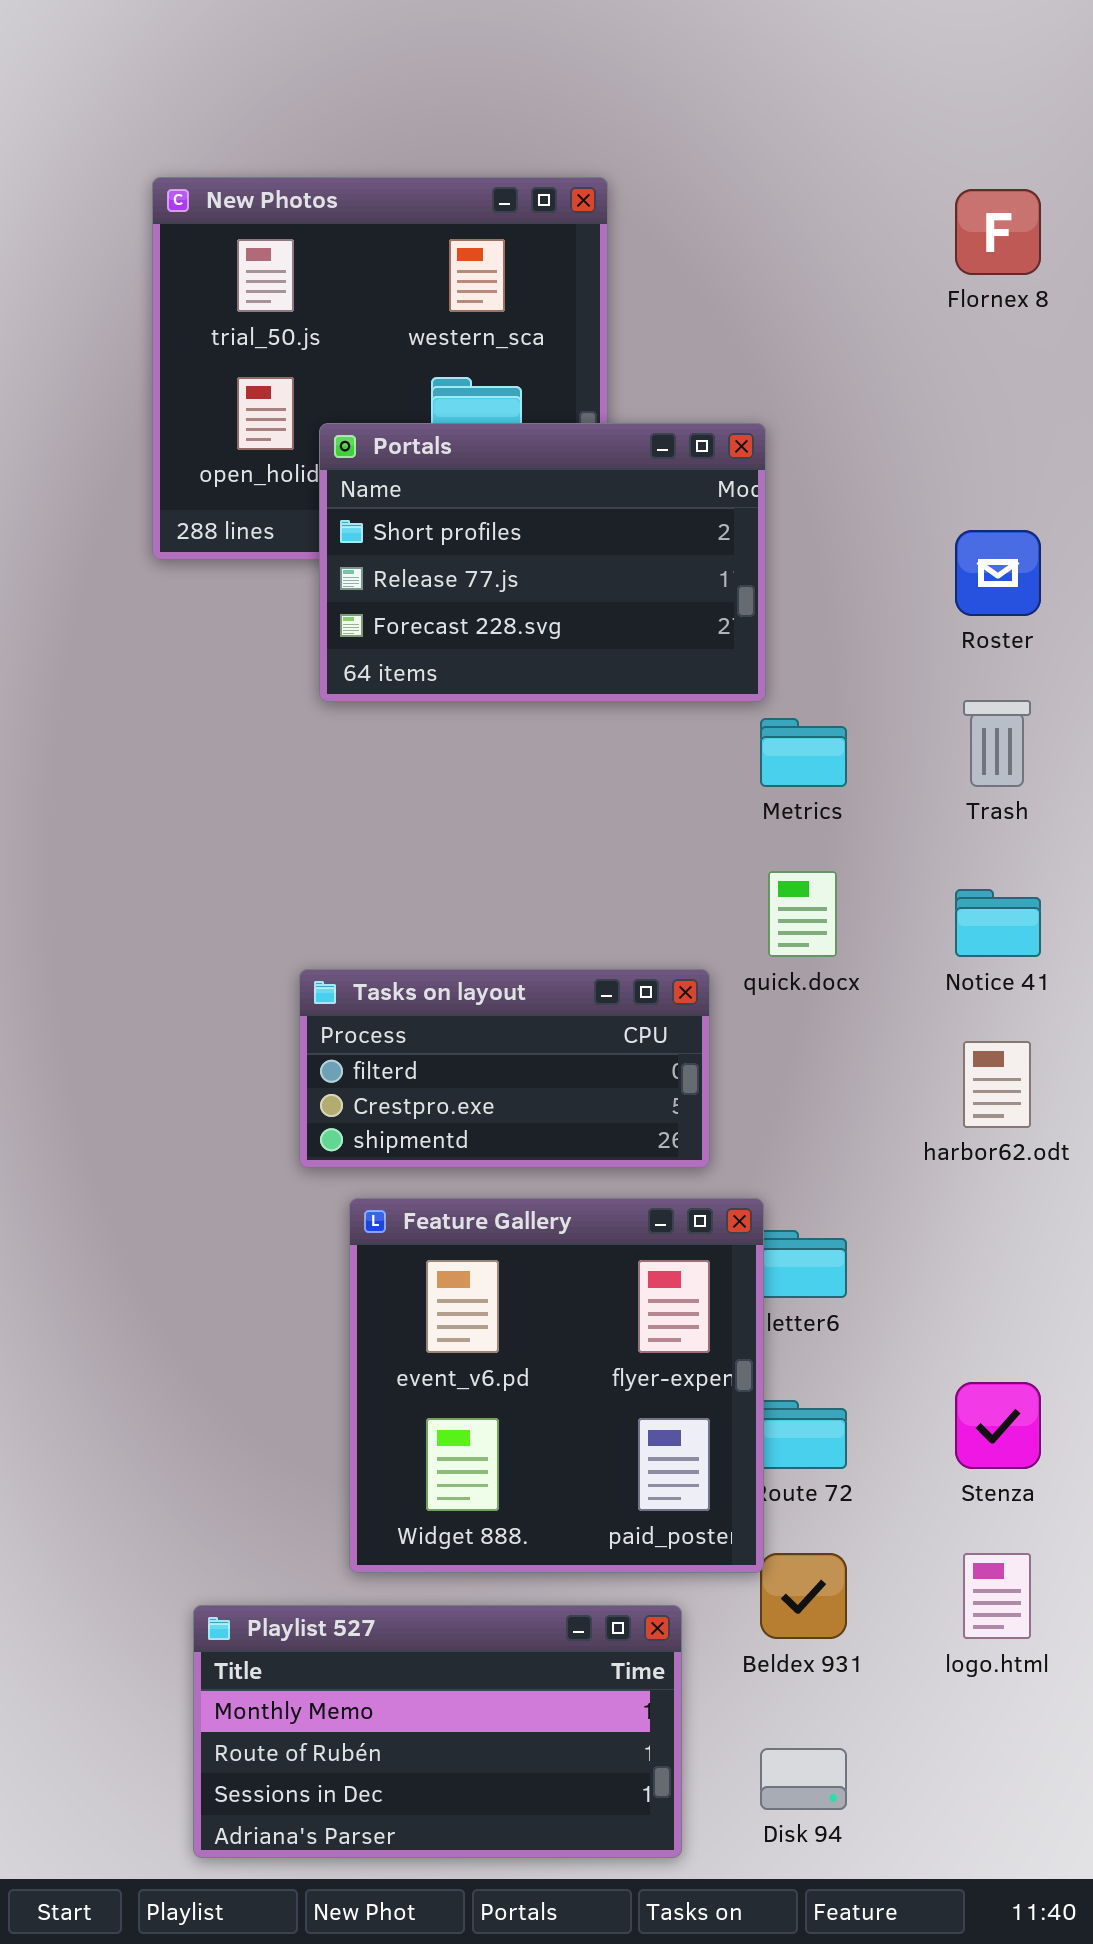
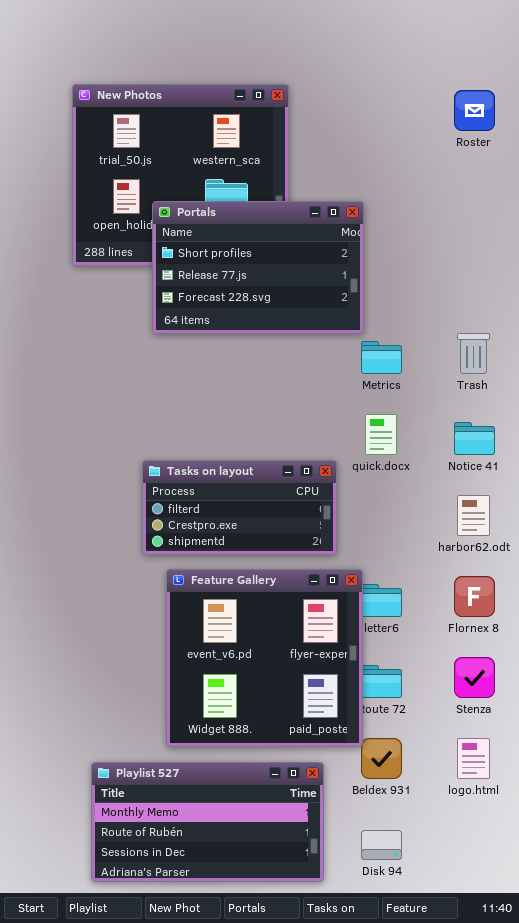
Flornex 8: [955,189,1041,275] -> [454,576,495,617], moved
Roster: [955,530,1041,616] -> [454,90,495,131], moved

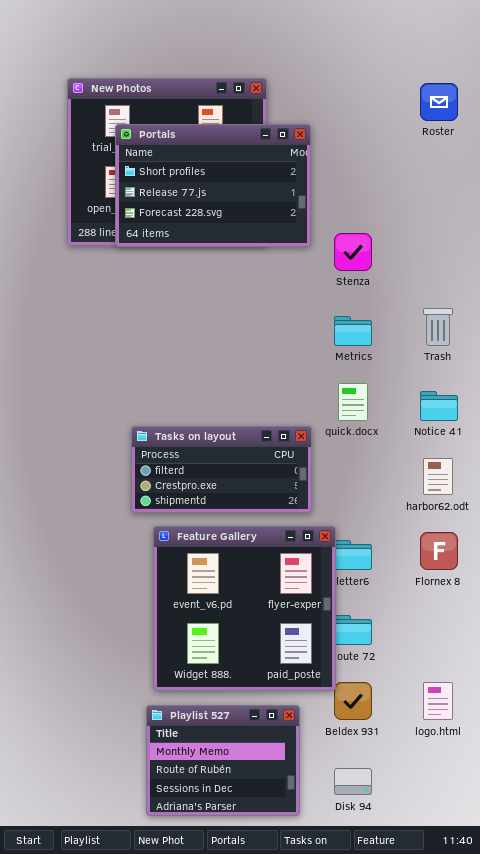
Portals: [152,201,364,334] -> [115,124,311,247], moved
Stenza: [454,657,495,698] -> [334,233,372,271], moved
Playlist 527: [91,762,324,882] -> [146,705,300,816], resized

